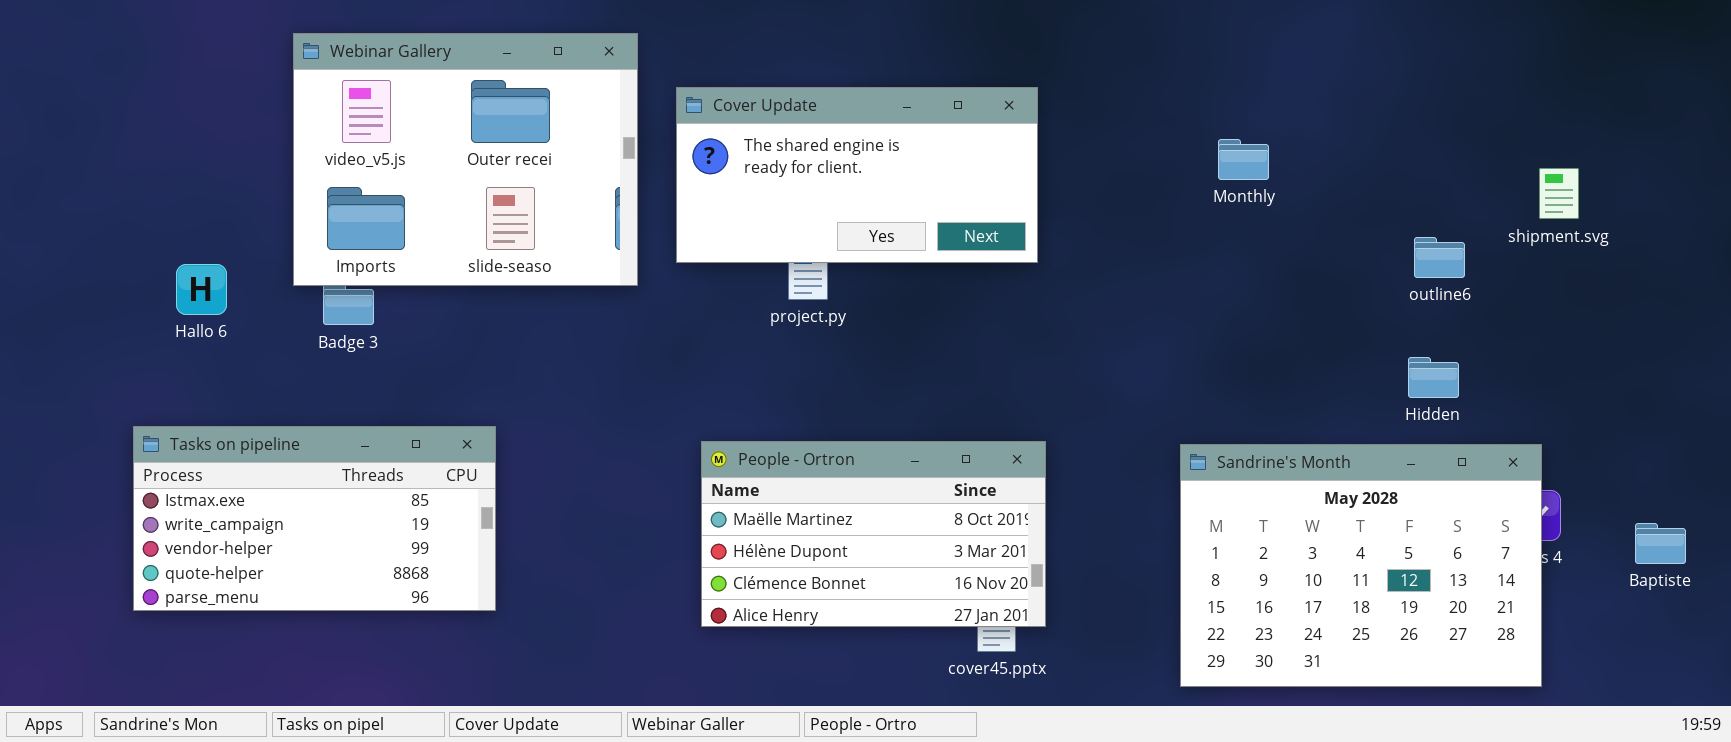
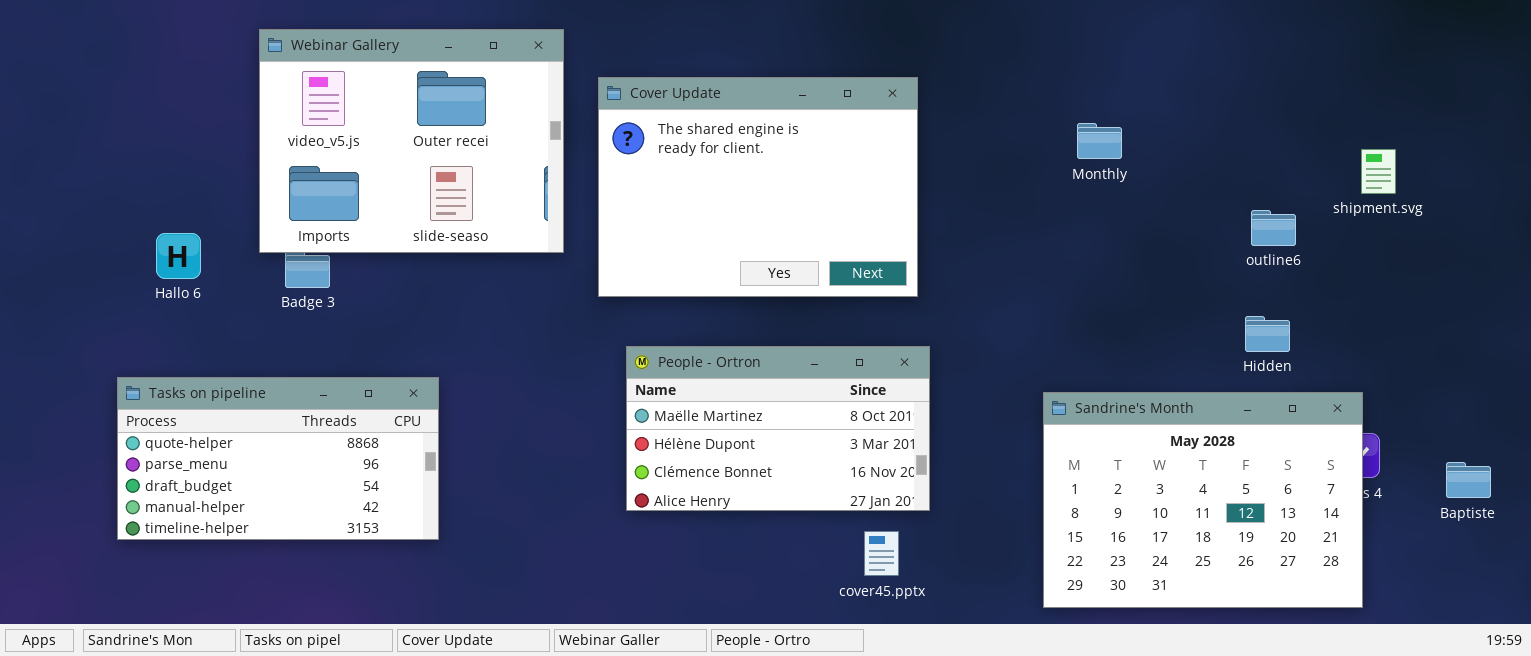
Cover Update: [676,87,1038,263] -> [598,77,918,297], resized
Tasks on pipeline: [133,426,496,611] -> [117,377,439,540], scrolled down 3 rows
People - Ortron: [701,441,1046,627] -> [626,346,930,511], moved

